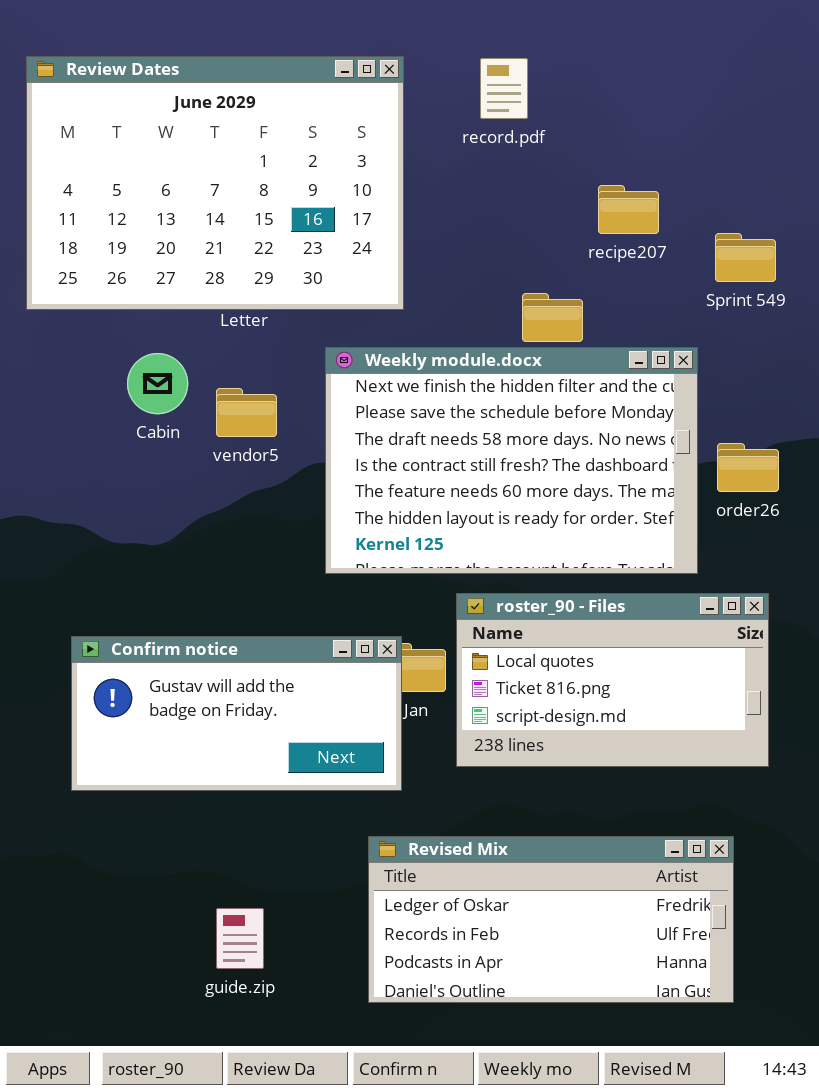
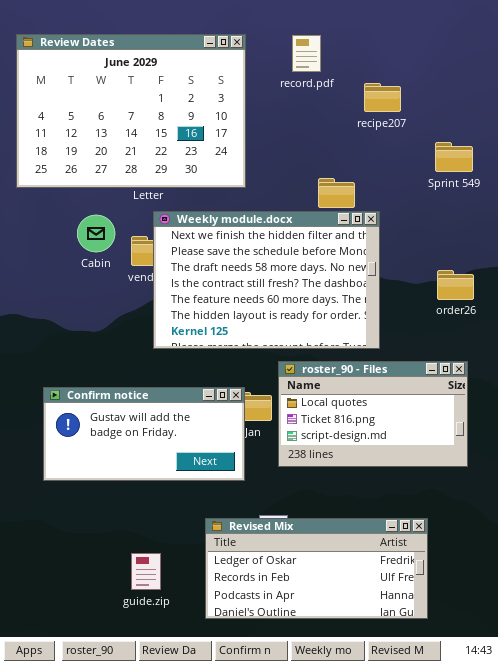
recipe207: [598,185,659,234] -> [364,83,401,112], moved
Weekly module.docx: [325,347,698,574] -> [153,211,380,349], moved
Revised Mix: [368,836,734,1003] -> [205,518,428,619], moved

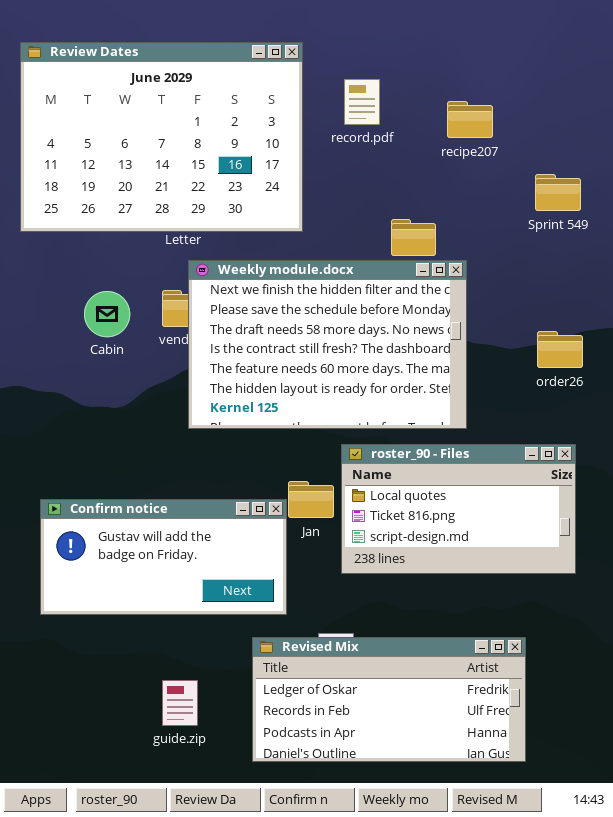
record.pdf: [292,35,321,72] -> [344,79,380,125], moved
Cabin: [77,215,115,252] -> [84,291,130,337], moved
Confirm notice: [43,387,245,481] -> [40,499,287,615], moved

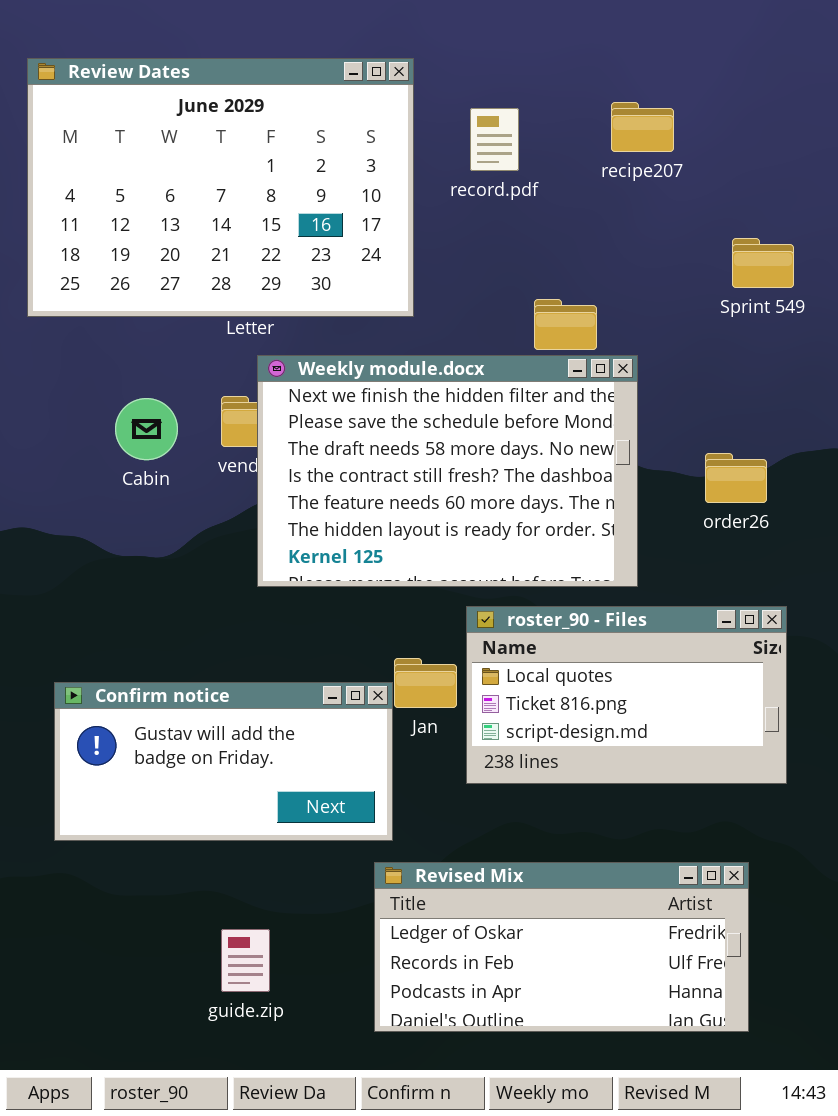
recipe207: [447,101,493,138] -> [611,102,674,152], moved
order26: [537,331,583,368] -> [705,453,767,503], moved
Revised Mix: [252,637,526,762] -> [374,862,749,1032], moved

